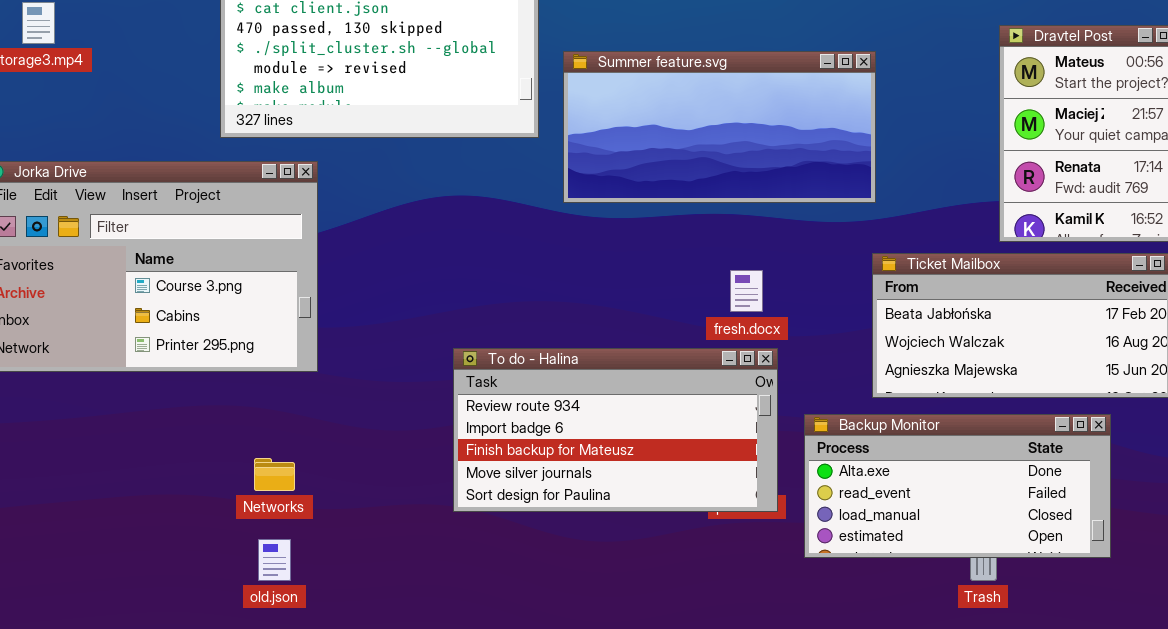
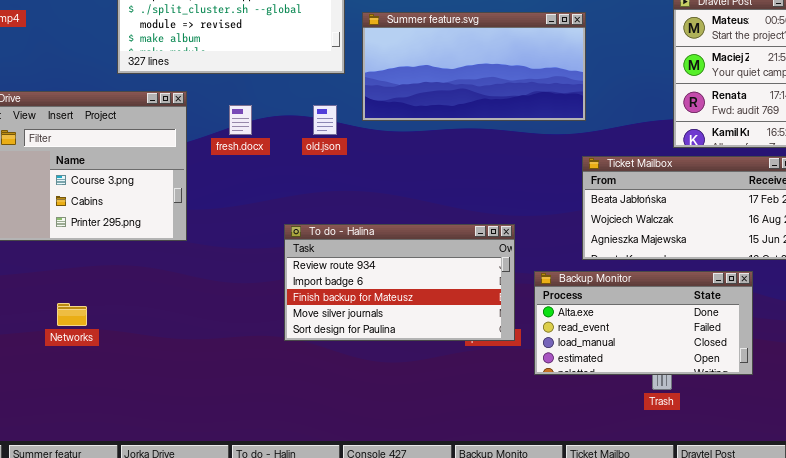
fresh.docx: [730,270,763,312] -> [229,105,252,135], moved
Networks: [254,458,295,491] -> [57,303,87,326], moved
old.json: [258,539,291,581] -> [313,105,337,135], moved

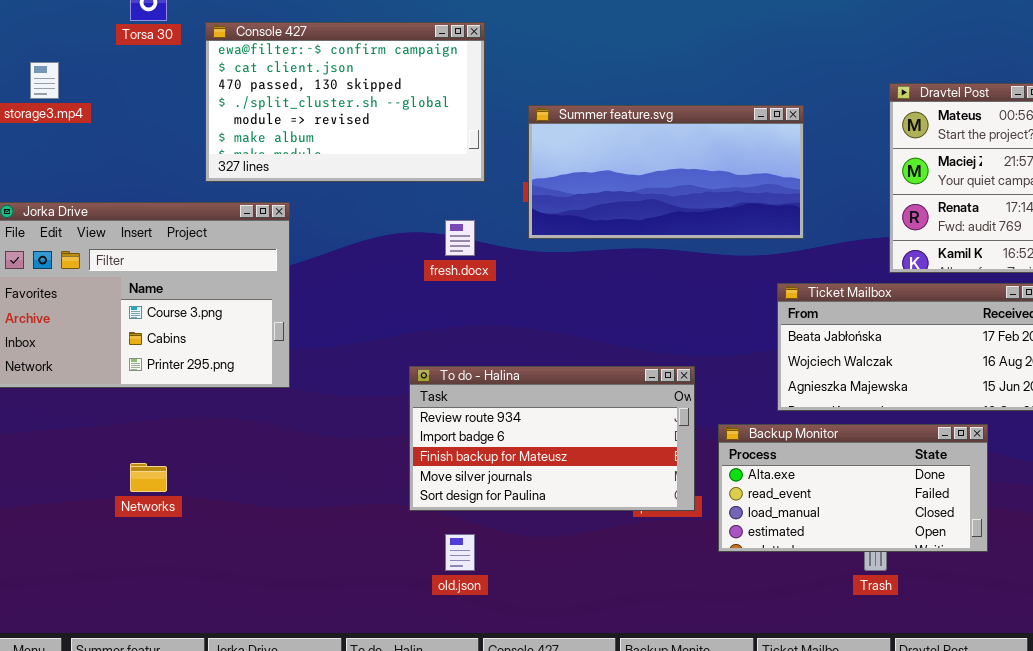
Summer feature.svg: [362,12,586,121] -> [528,105,804,239], moved
fresh.docx: [229,105,252,135] -> [445,220,475,256], moved
old.json: [313,105,337,135] -> [445,534,475,571], moved

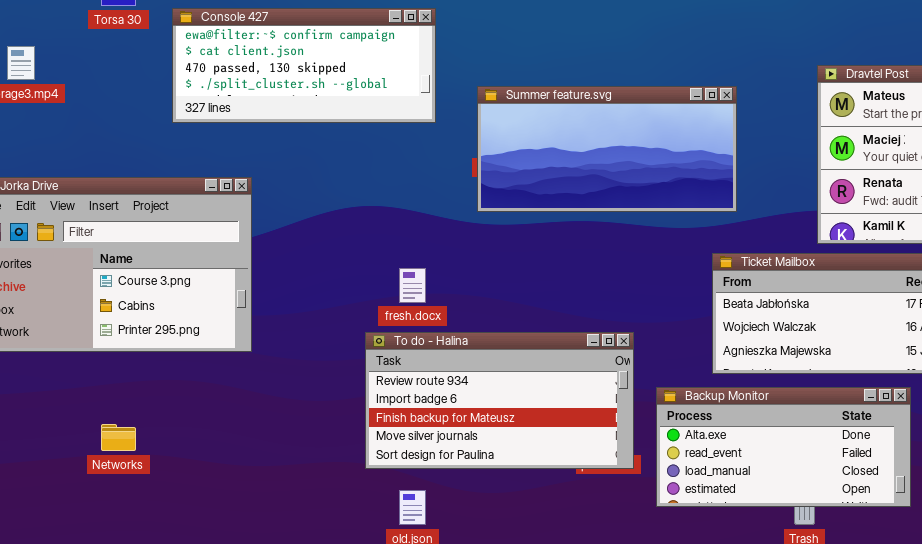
Console 427: [205,22,485,182] -> [172,8,436,123], resized
fresh.docx: [445,220,475,256] -> [399,268,426,303], moved

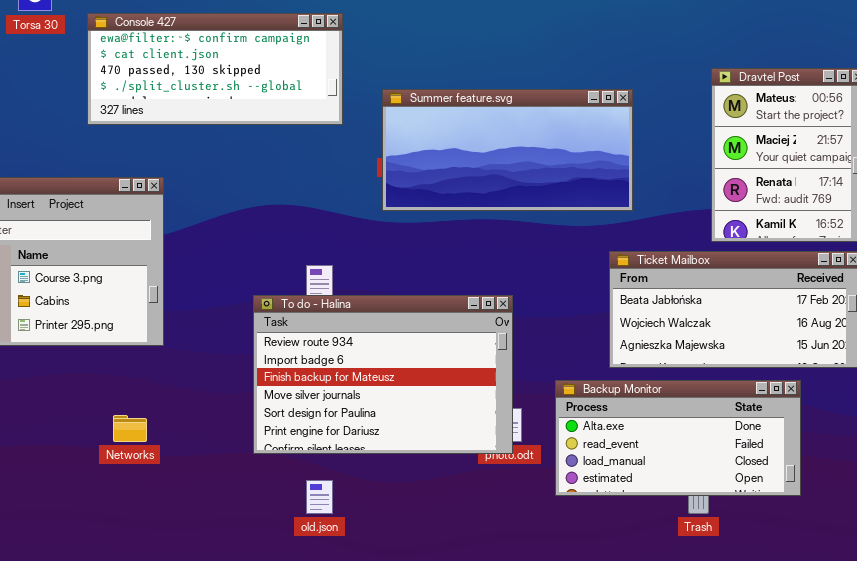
To do - Halina: [365,332,634,469] -> [253,295,513,454], moved, resized
Networks: [101,424,136,451] -> [113,415,147,442], moved

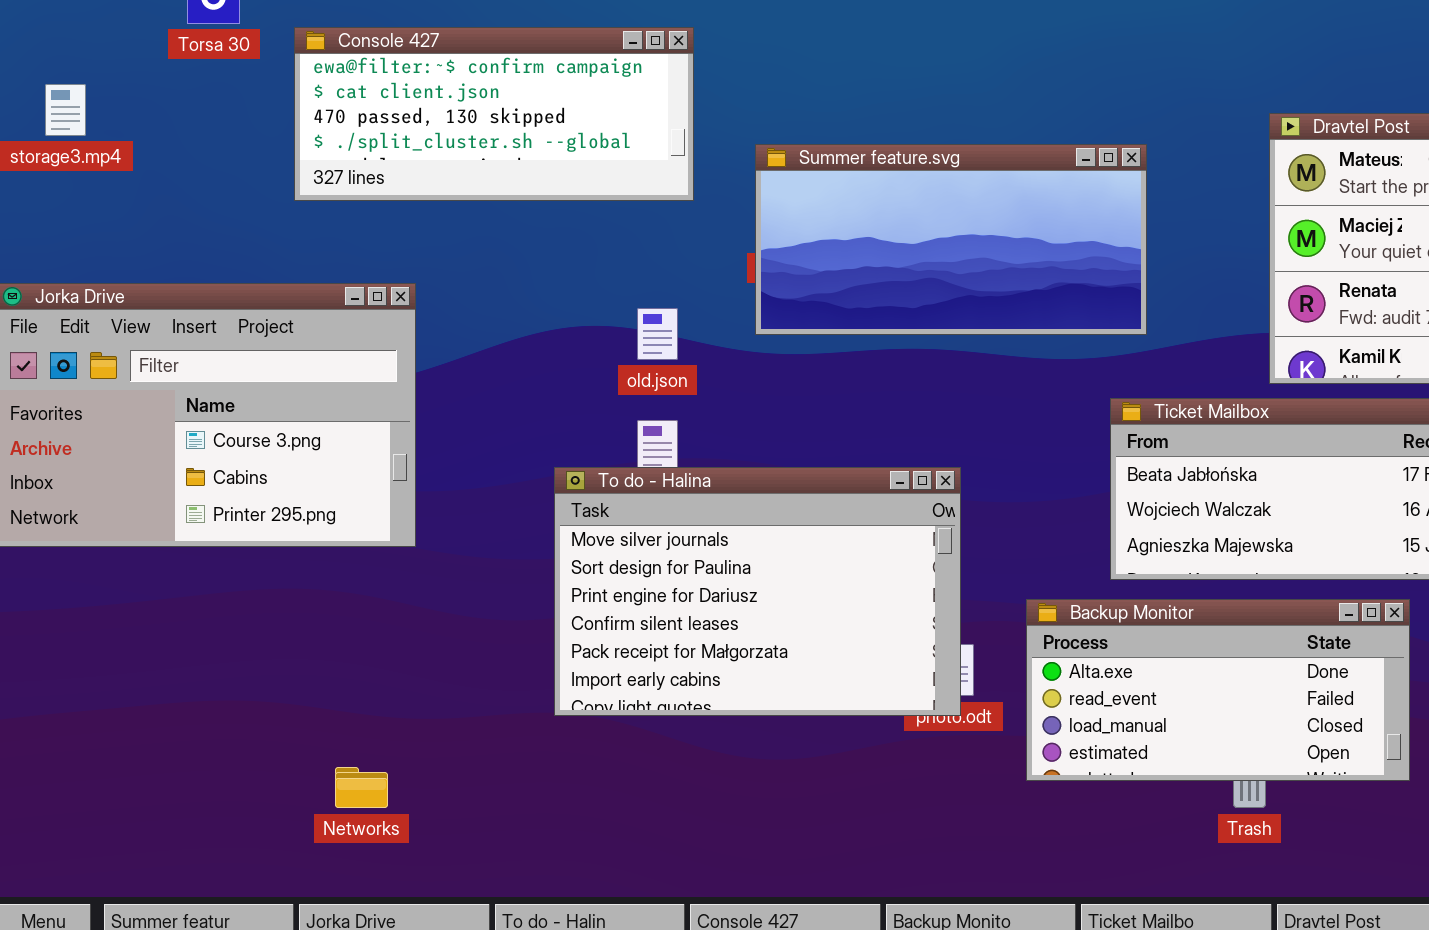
To do - Halina: [253,295,513,454] -> [554,467,961,716], scrolled down 3 rows
Networks: [113,415,147,442] -> [335,767,388,808], moved
old.json: [306,480,333,514] -> [637,308,678,360], moved

